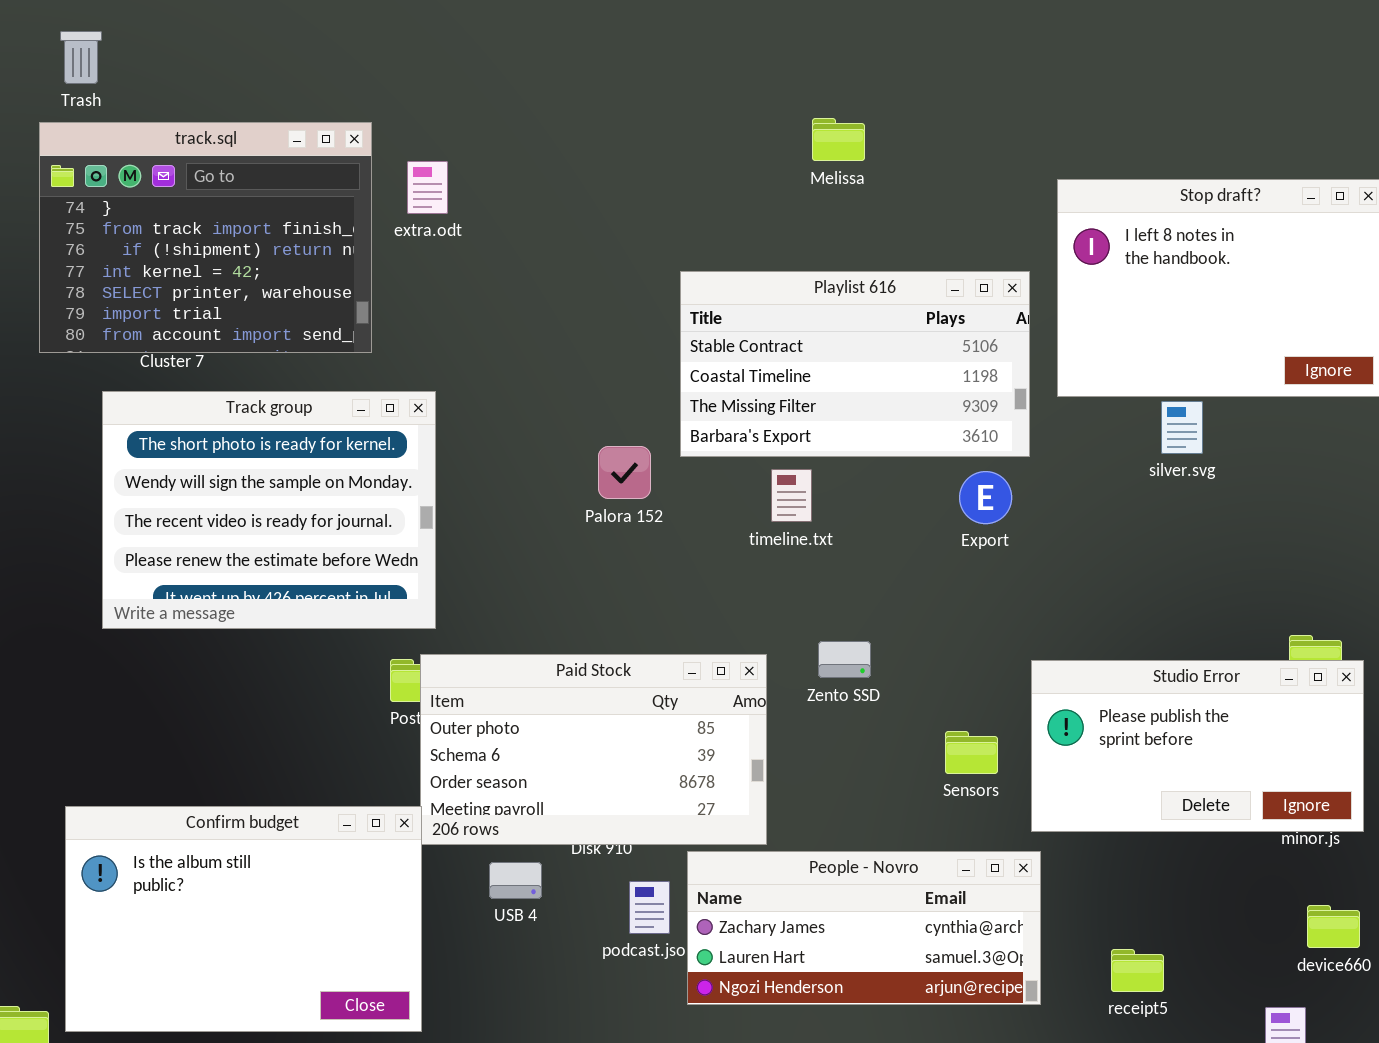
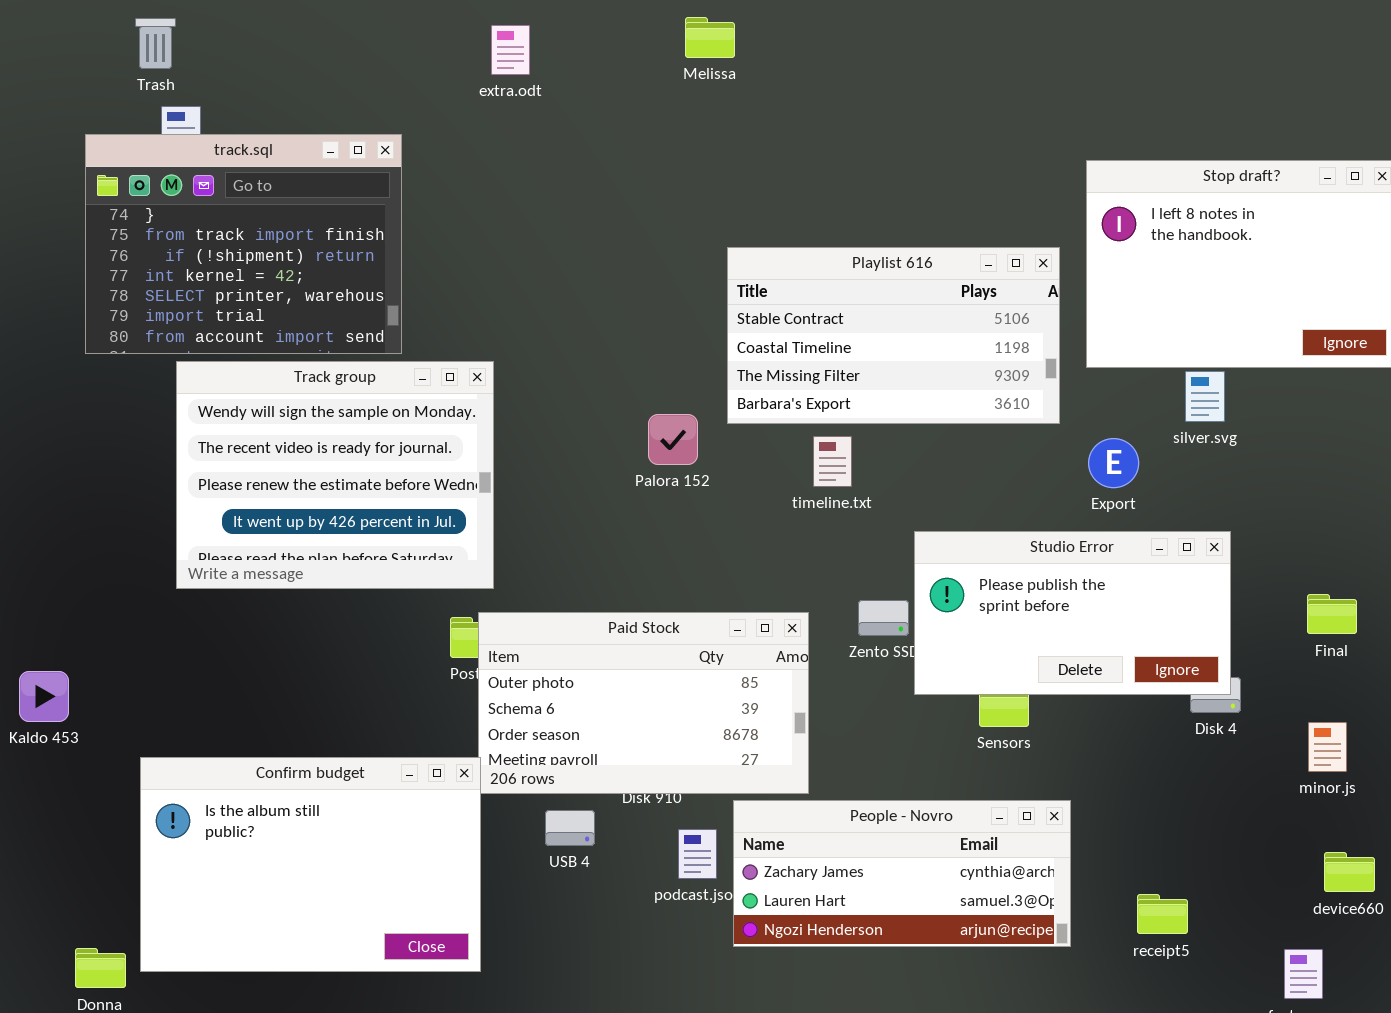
Melissa: [812,118,865,161] -> [685,17,735,58], moved
track.sql: [39,122,372,353] -> [85,134,402,354], moved
extra.odt: [407,161,448,214] -> [491,25,530,75], moved
Track group: [102,391,436,629] -> [176,361,494,589], scrolled down 1 row
Export: [959,471,1012,524] -> [1088,438,1139,488], moved
Studio Error: [1031,660,1364,832] -> [914,531,1231,695], moved

